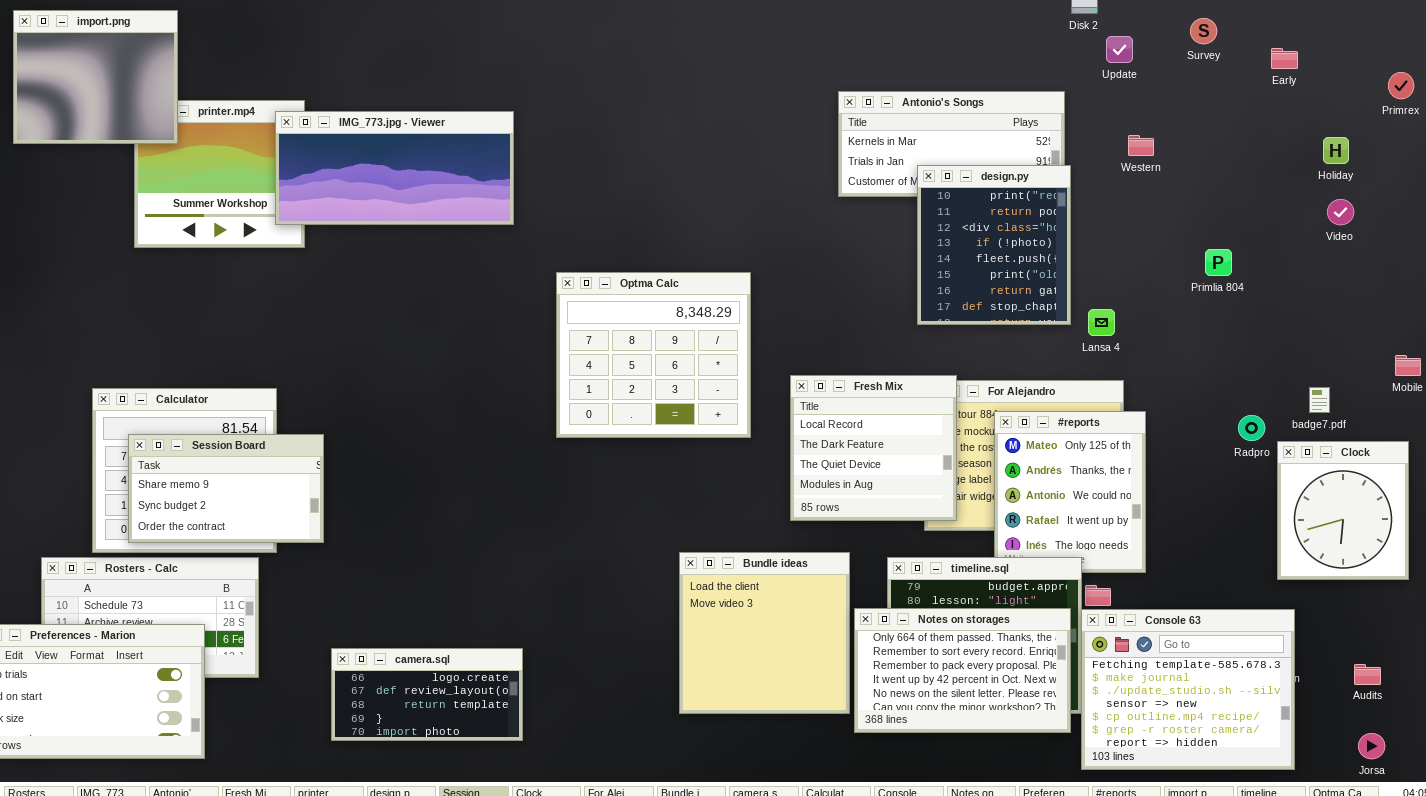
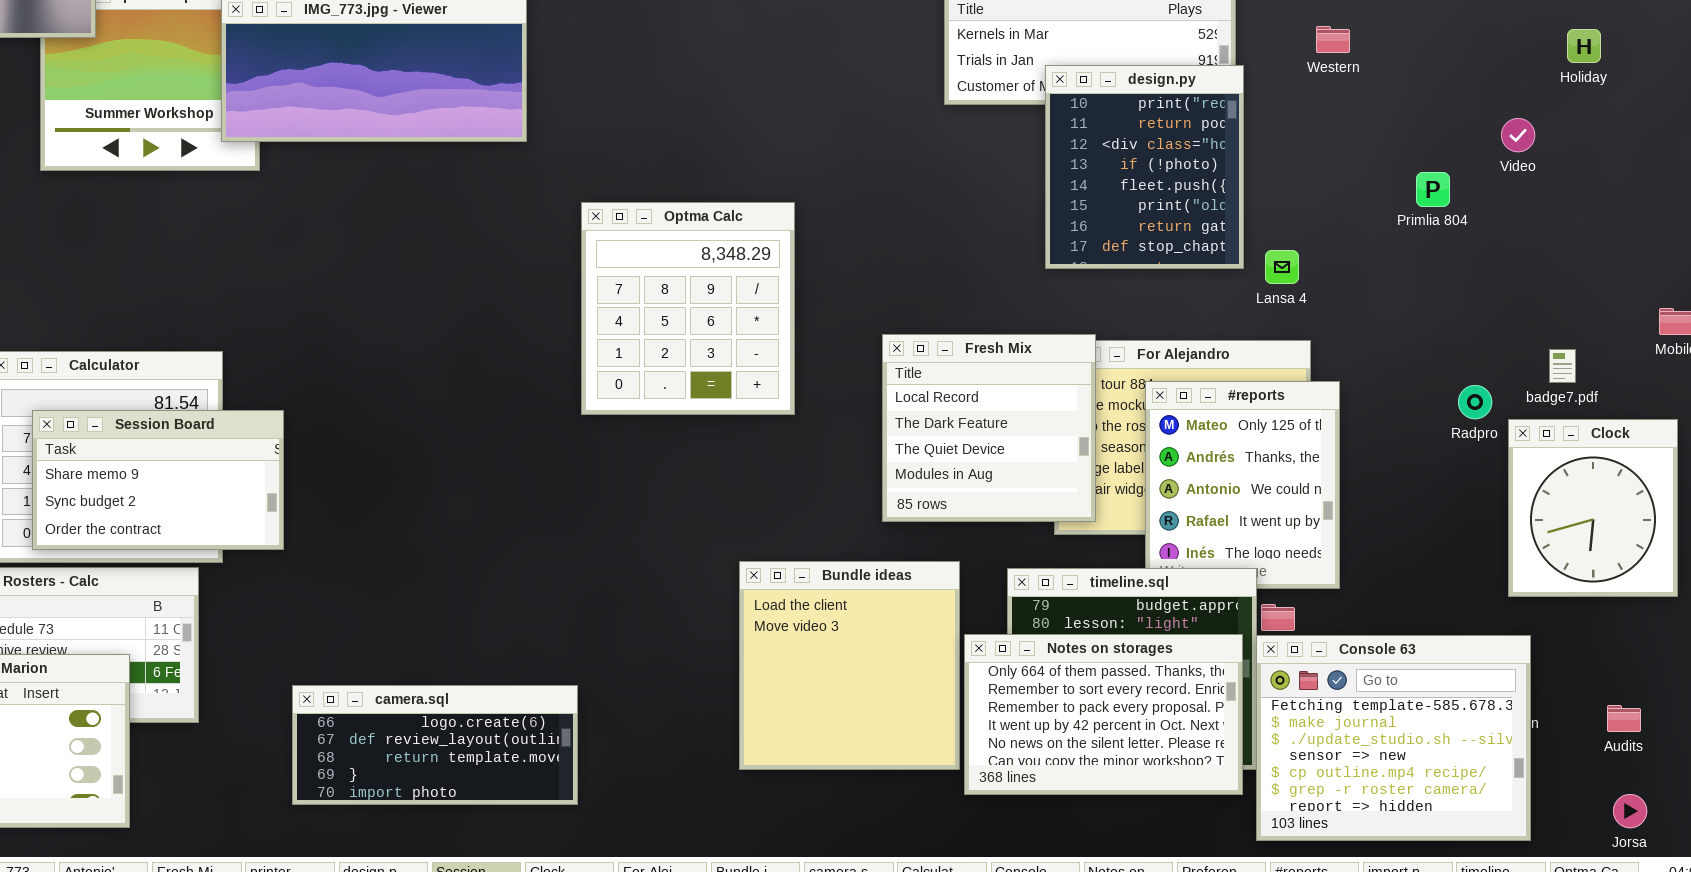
Video: [1327,199,1354,225] -> [1501,118,1535,152], moved
Optma Calc: [556,272,751,438] -> [581,202,795,415], resized
camera.sql: [331,648,523,741] -> [292,685,578,805], resized

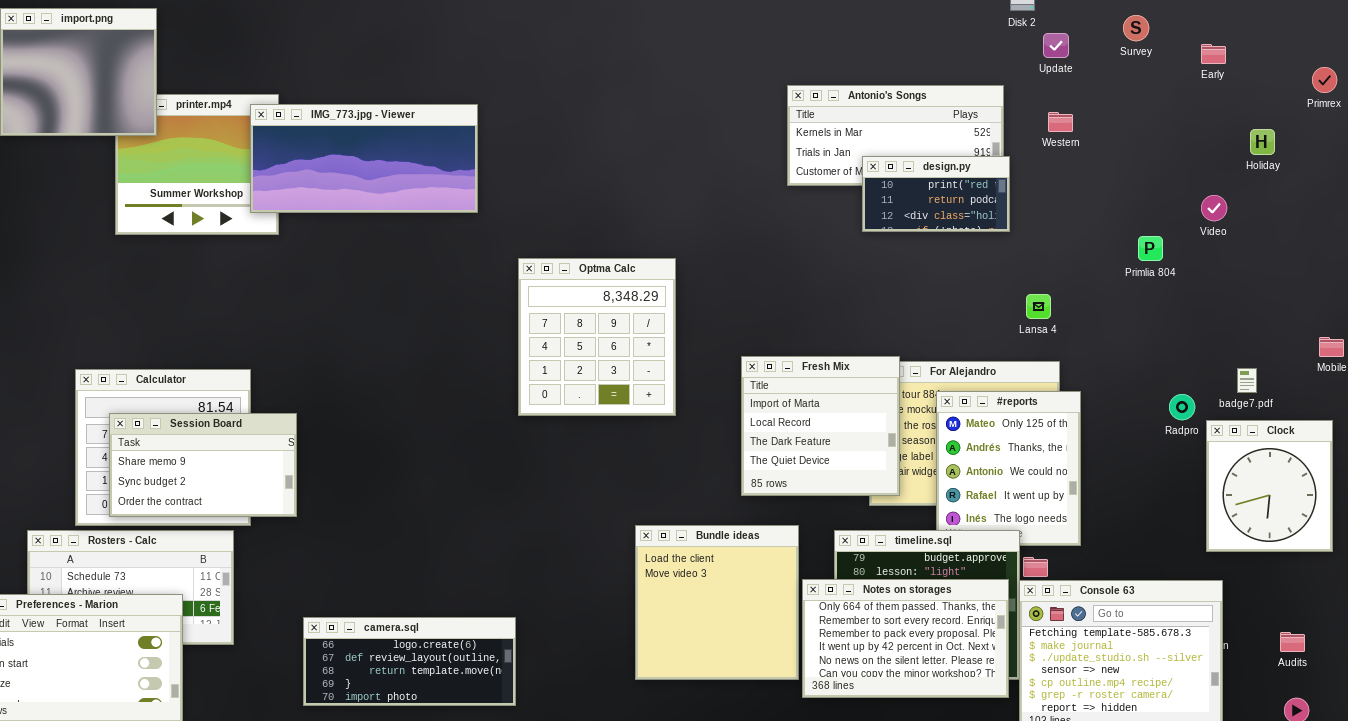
Western: [1316,26,1350,53] -> [1048,112,1073,132], moved
design.py: [1045,65,1244,269] -> [862,156,1010,232], resized
Fresh Mix: [882,334,1096,522] -> [741,356,900,496], scrolled up 1 row

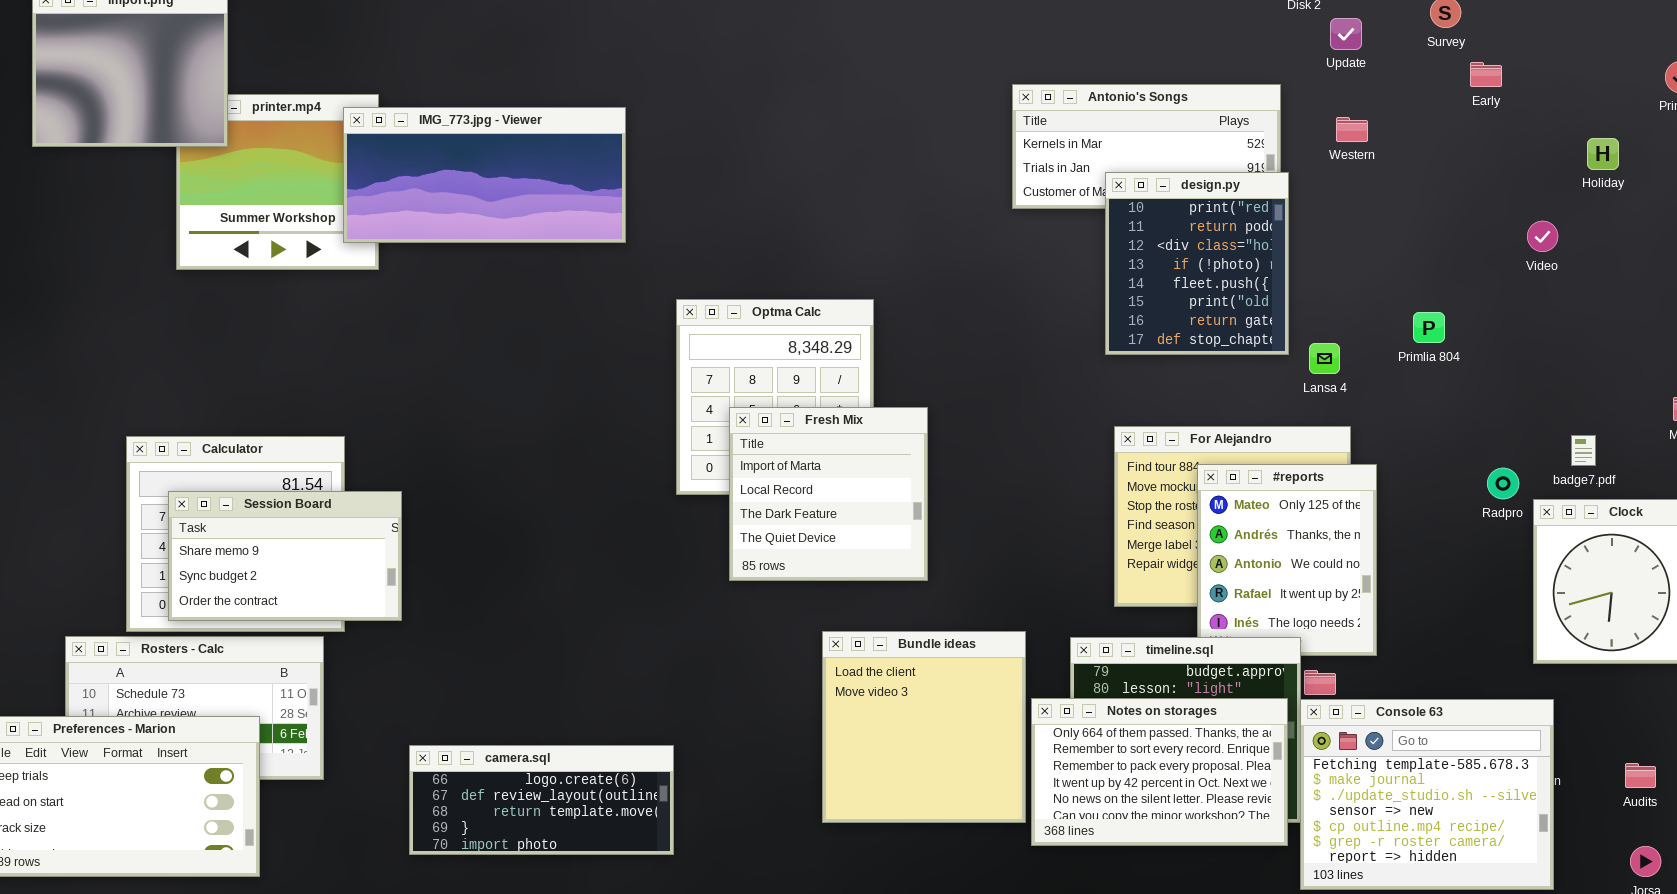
Early: [1201,44,1226,64] -> [1470,62,1502,87], moved
design.py: [862,156,1010,232] -> [1105,172,1289,355], resized
Primlia 804: [1138,236,1163,261] -> [1413,312,1445,343], moved
Fresh Mix: [741,356,900,496] -> [729,407,928,581], moved

